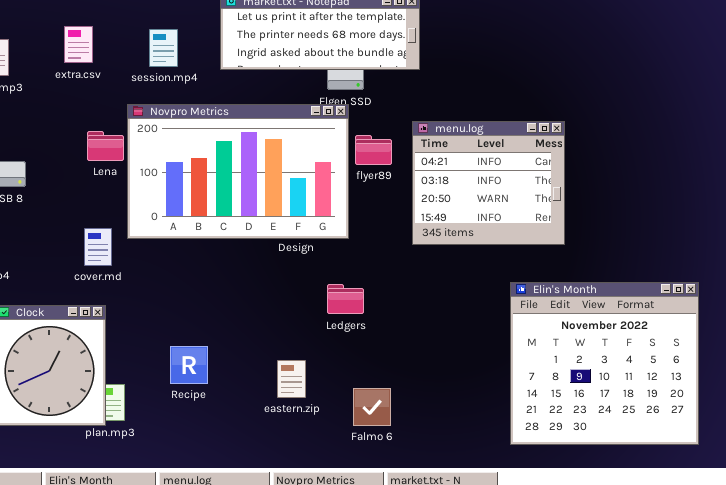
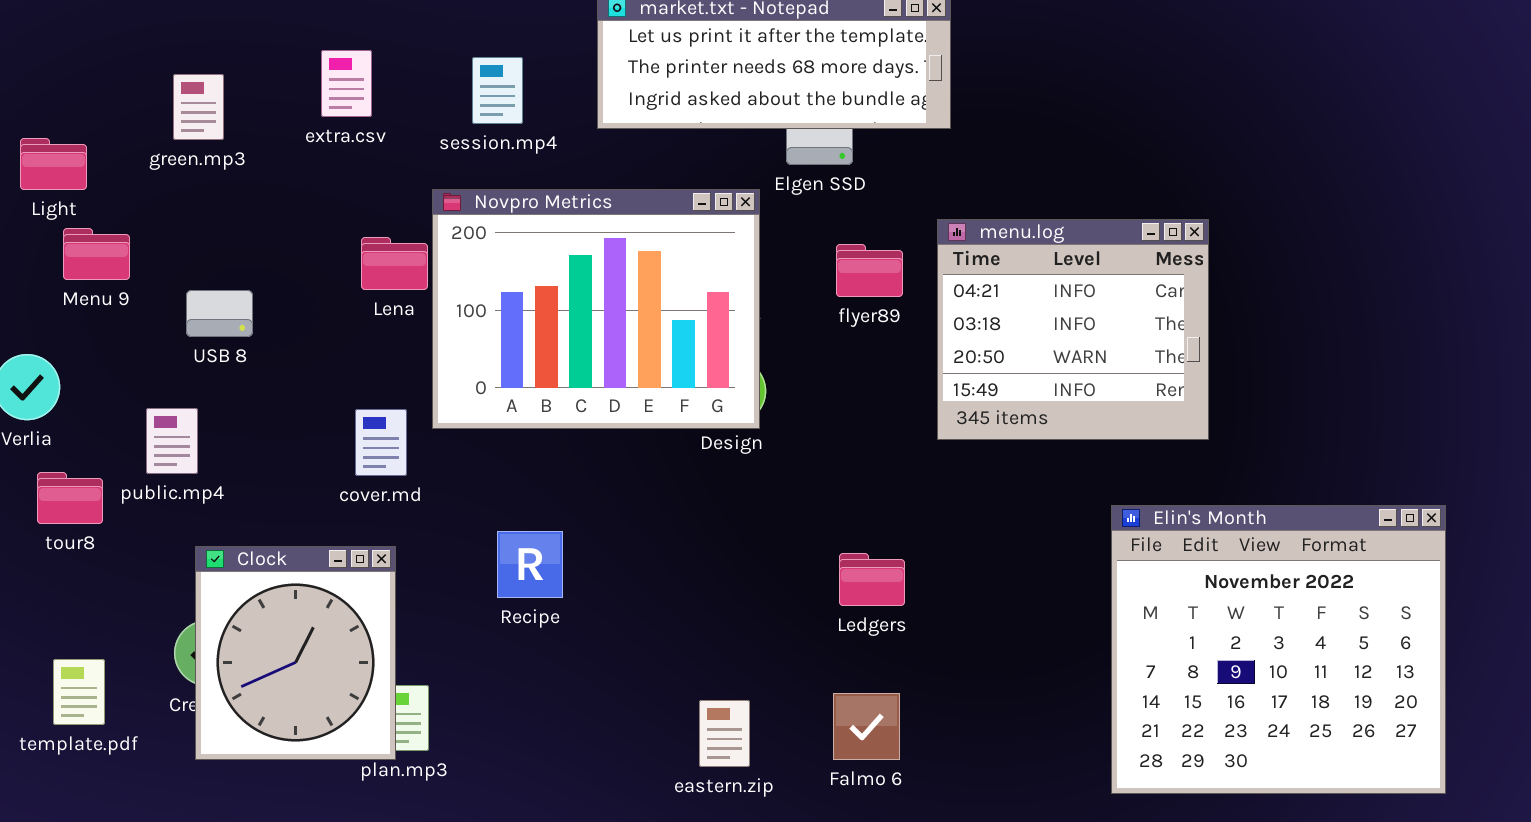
Novpro Metrics: [127,104,349,239] -> [432,189,760,429], resized
Ledgers: [327,284,364,314] -> [839,553,905,606], moved
Recipe: [170,346,208,384] -> [497,531,563,598], moved
eastern.zip: [277,360,306,398] -> [699,700,750,767], moved

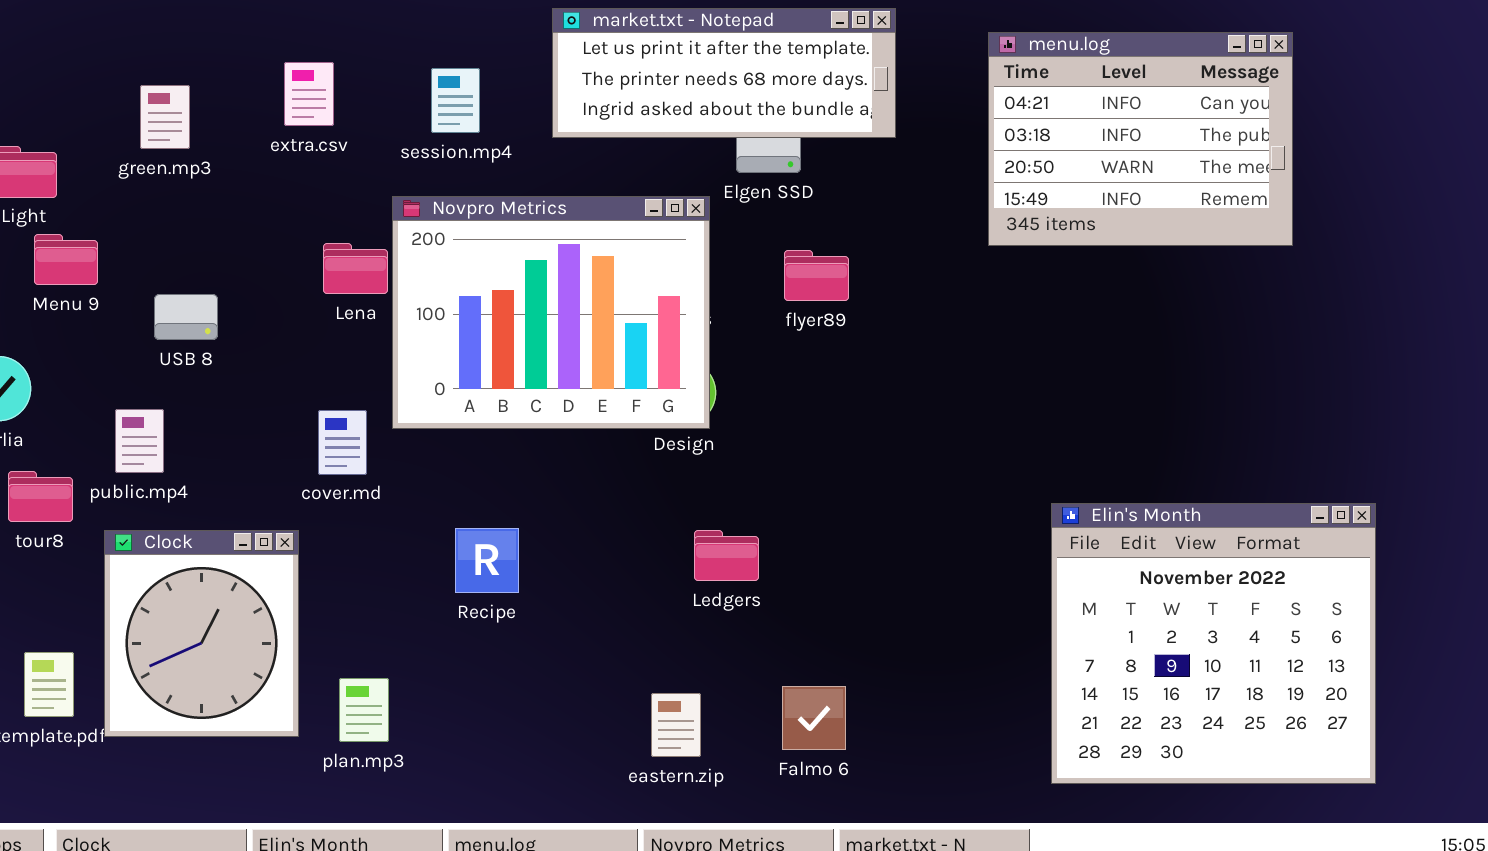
menu.log: [937,219,1209,440] -> [988,32,1293,246], moved, resized
Clock: [195,546,396,760] -> [104,530,299,737], moved
Ledgers: [839,553,905,606] -> [694,530,759,581], moved

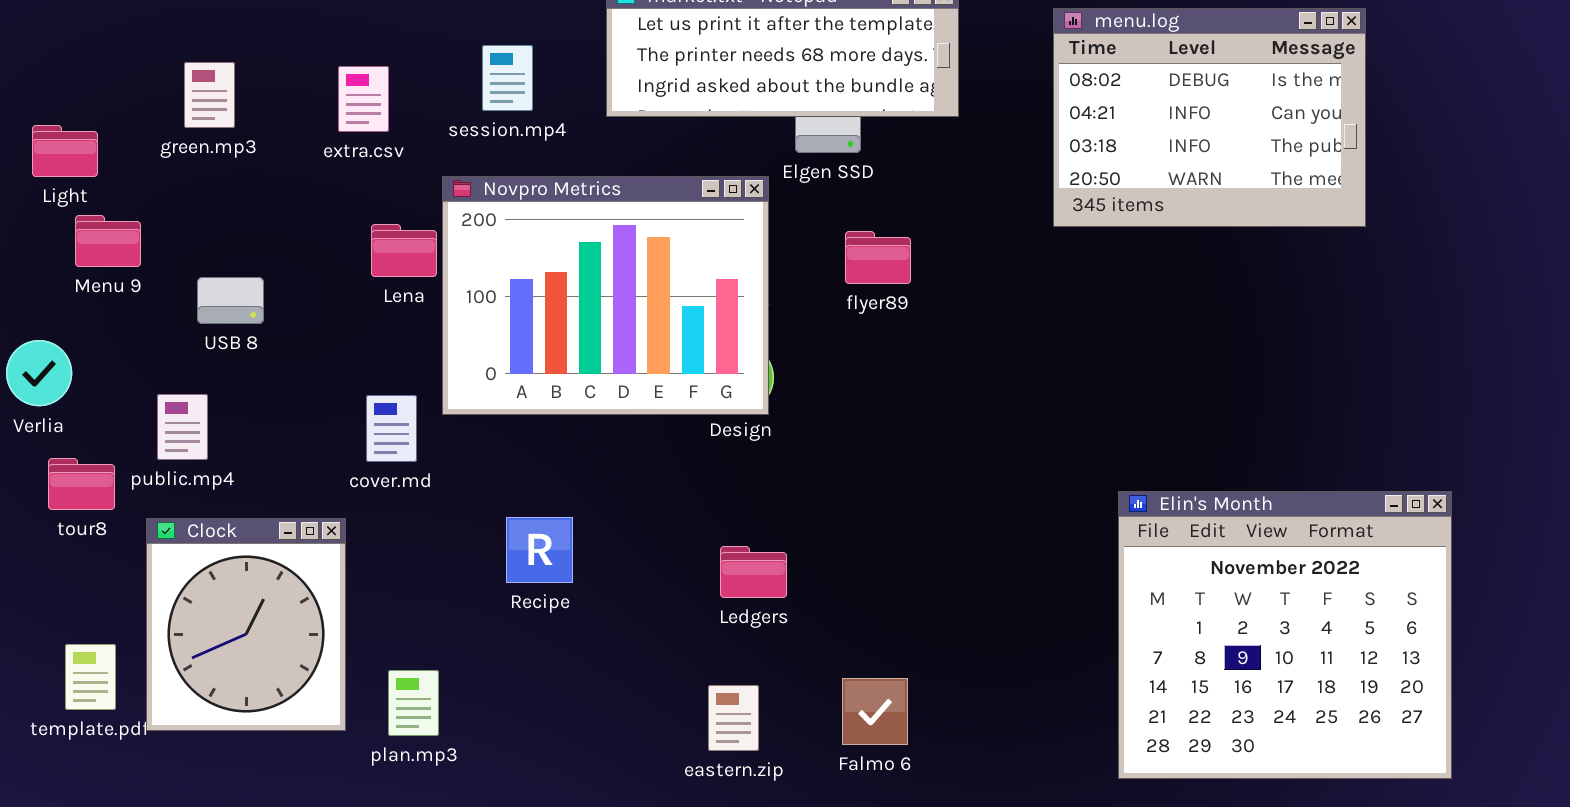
menu.log: [988,32,1293,246] -> [1053,8,1366,227], scrolled up 1 row
extra.csv: [284,62,334,126] -> [338,66,389,132], moved
Ledgers: [694,530,759,581] -> [720,546,787,598], moved

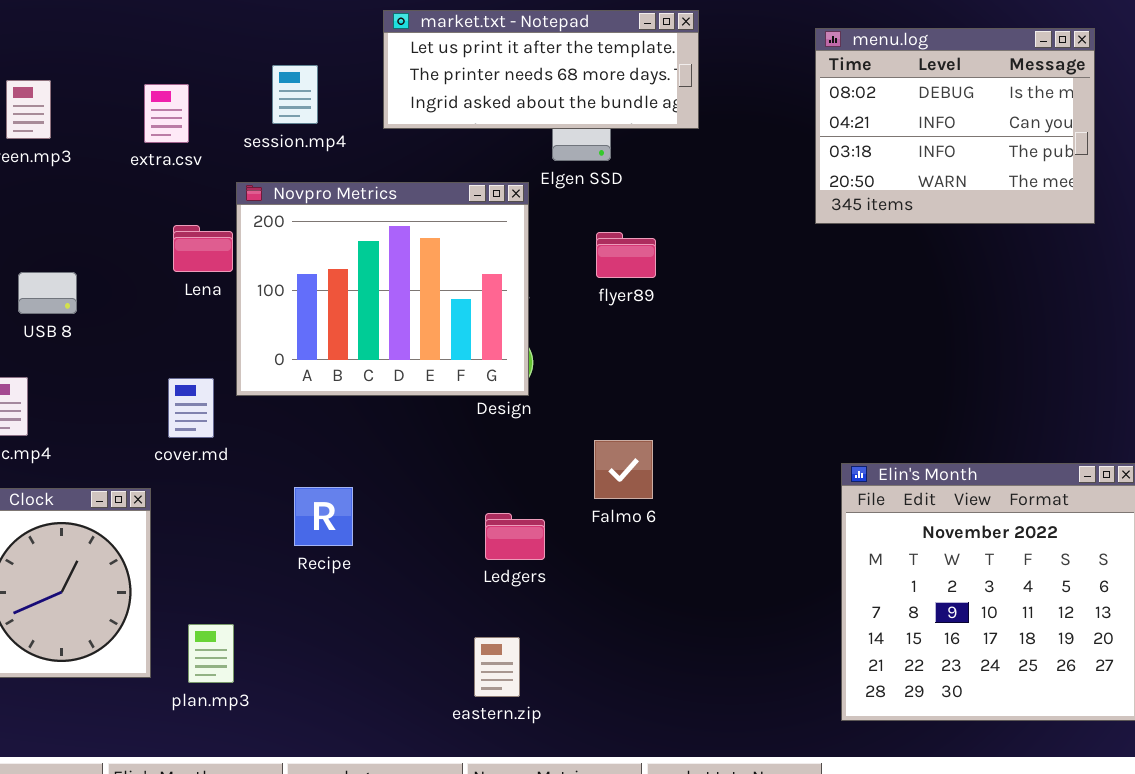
menu.log: [1053,8,1366,227] -> [815,28,1095,224], moved
Falmo 6: [842,678,908,745] -> [594,440,653,499], moved

